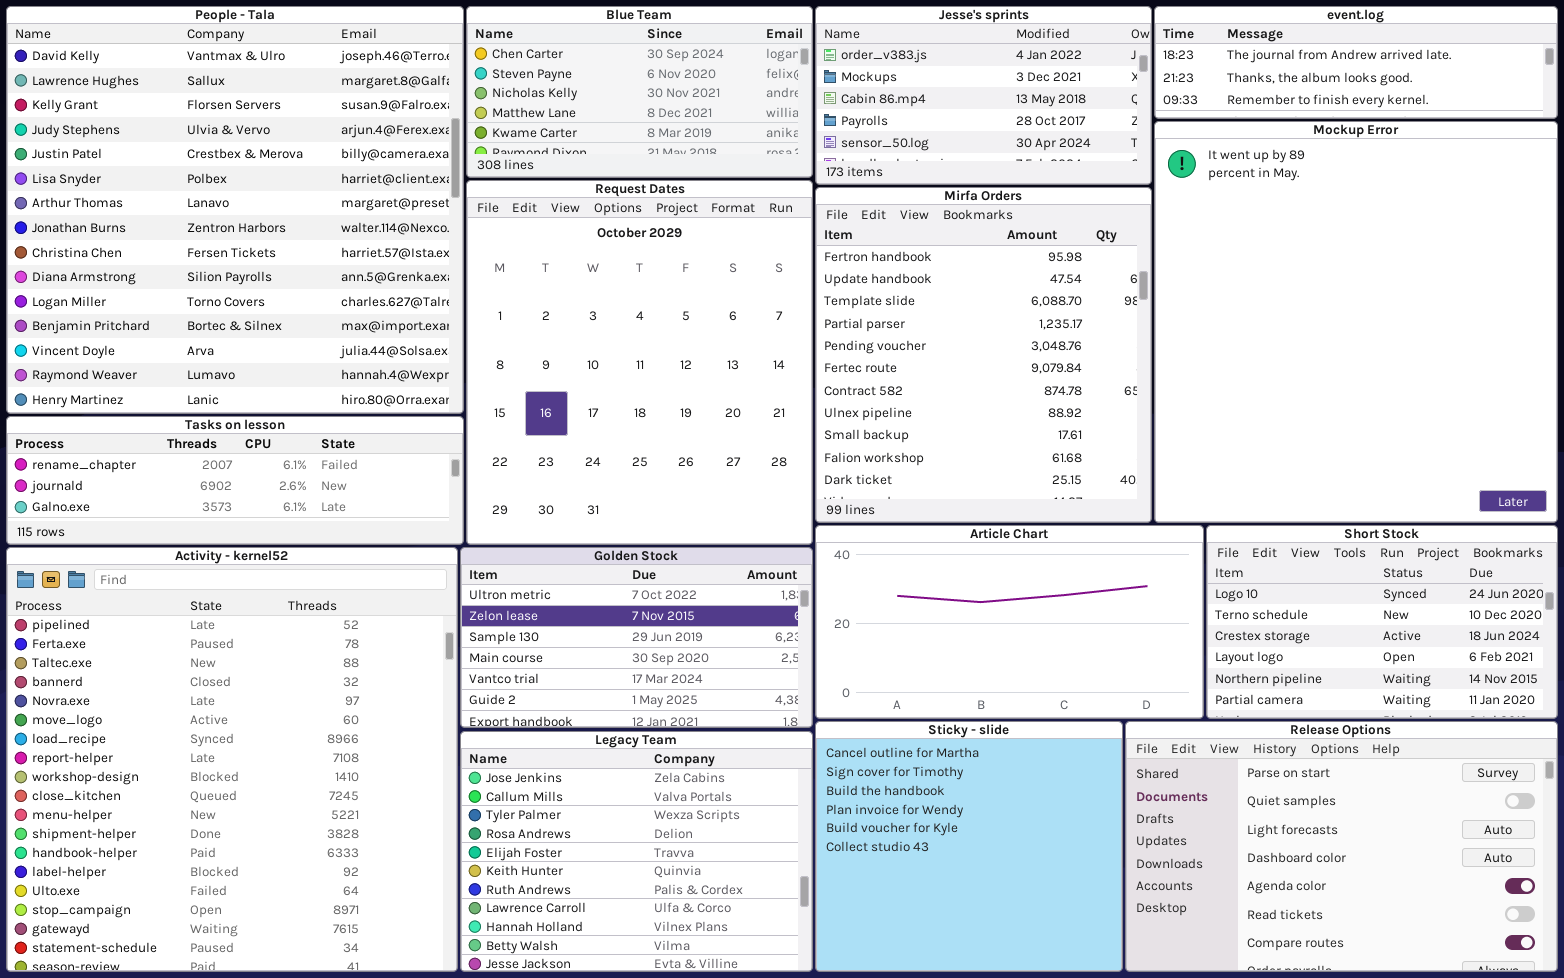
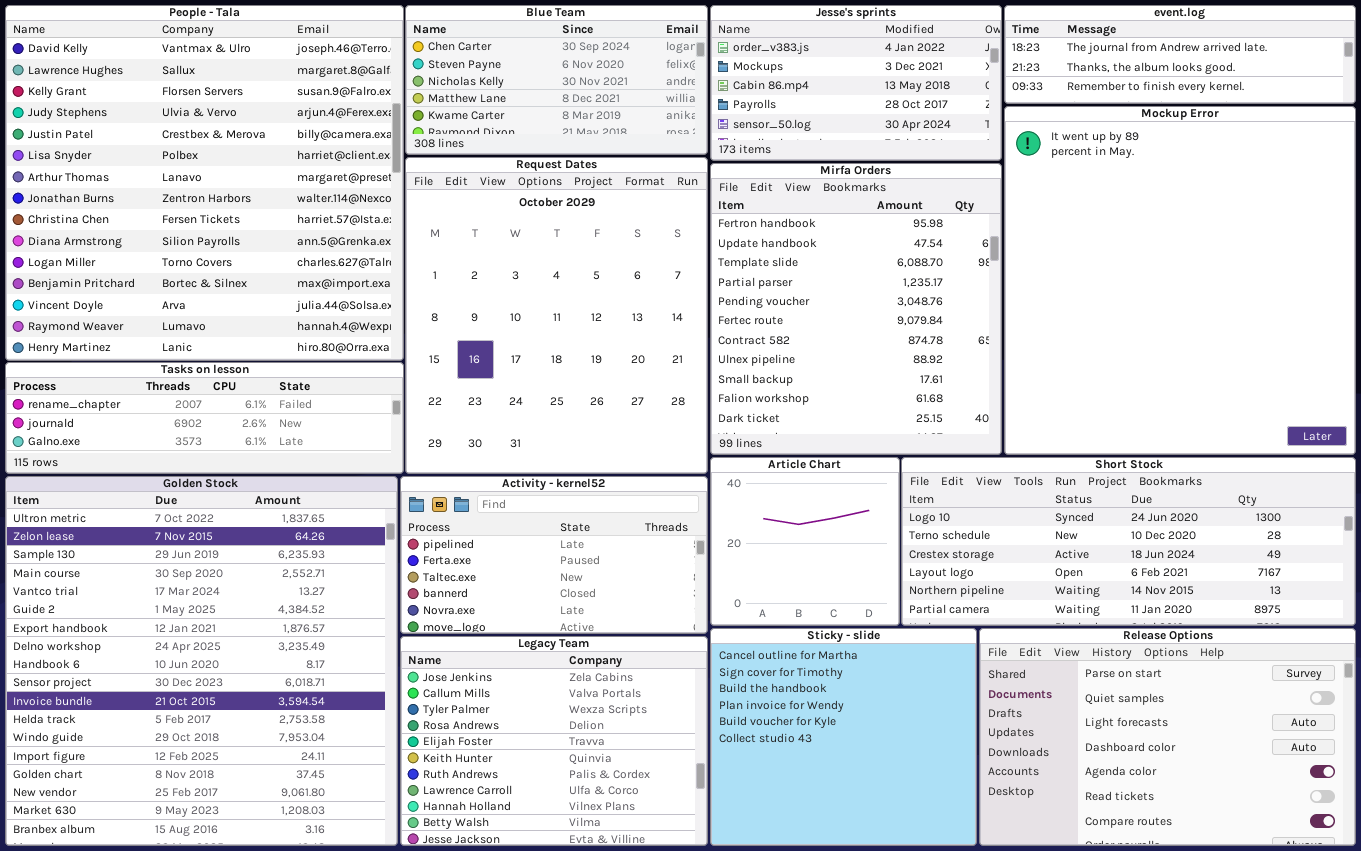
Article Chart: [815,525,1204,719] -> [710,457,900,626], resized
Short Stock: [1206,525,1558,719] -> [901,457,1356,626], resized
Activity - kernel52: [6,547,458,972] -> [400,476,708,634], moved, resized
Golden Stock: [460,547,813,728] -> [5,476,398,846], moved, resized

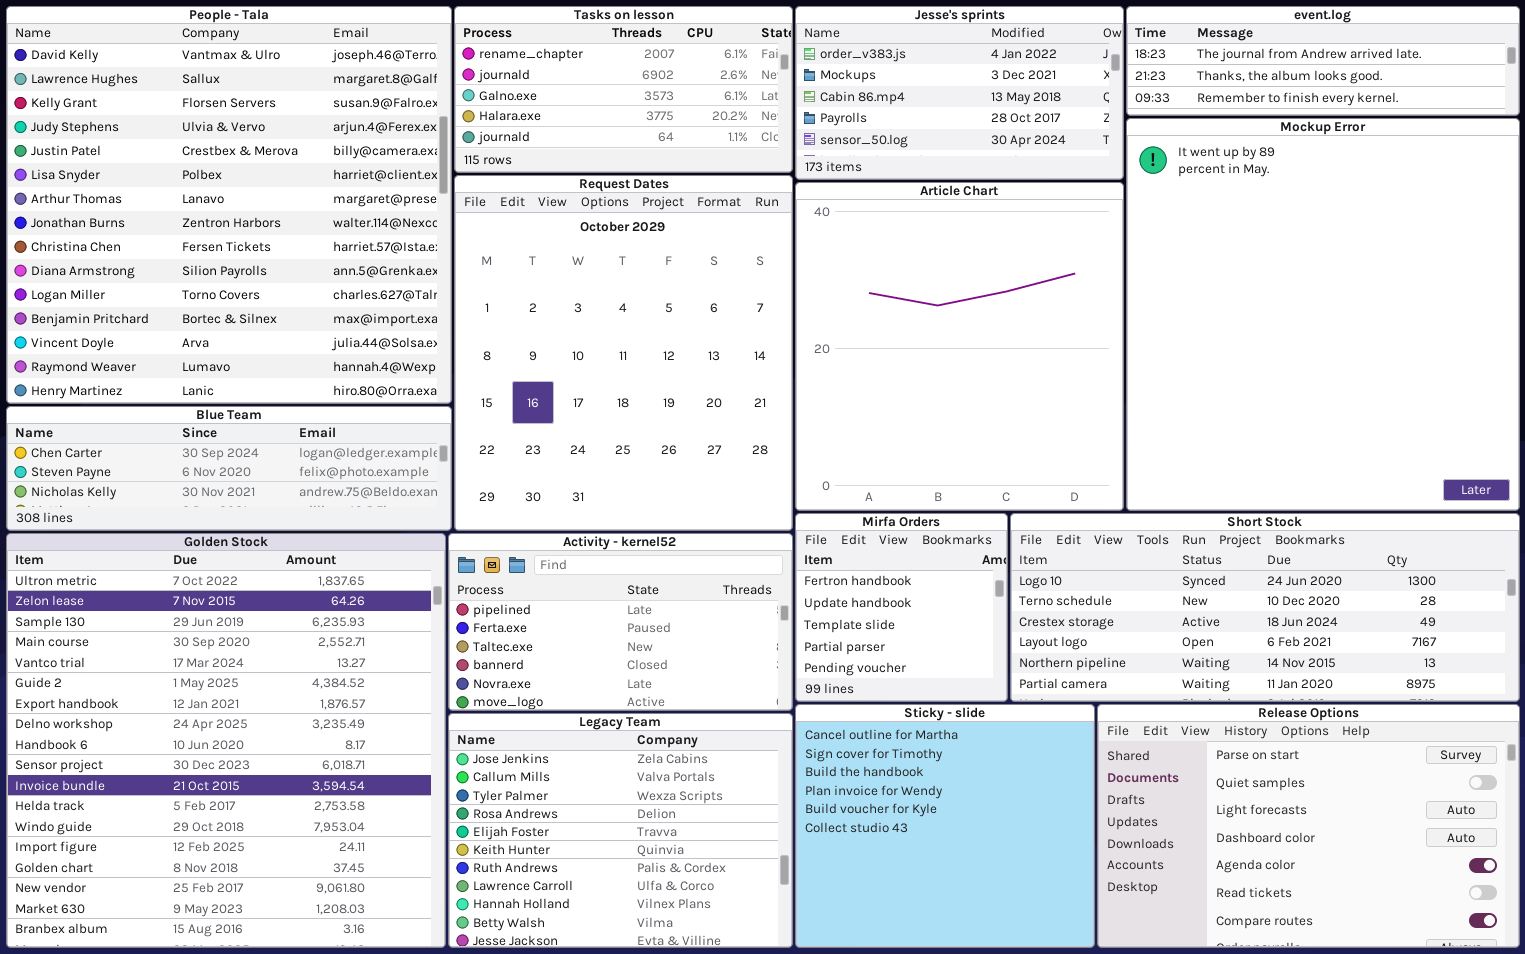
Blue Team: [405,5,708,155] -> [6,406,452,531], moved, resized
Mirfa Orders: [710,163,1002,455] -> [795,513,1008,702], moved, resized
Tasks on lesson: [5,362,404,474] -> [454,6,793,173], moved, resized
Article Chart: [710,457,900,626] -> [795,182,1124,511], moved, resized

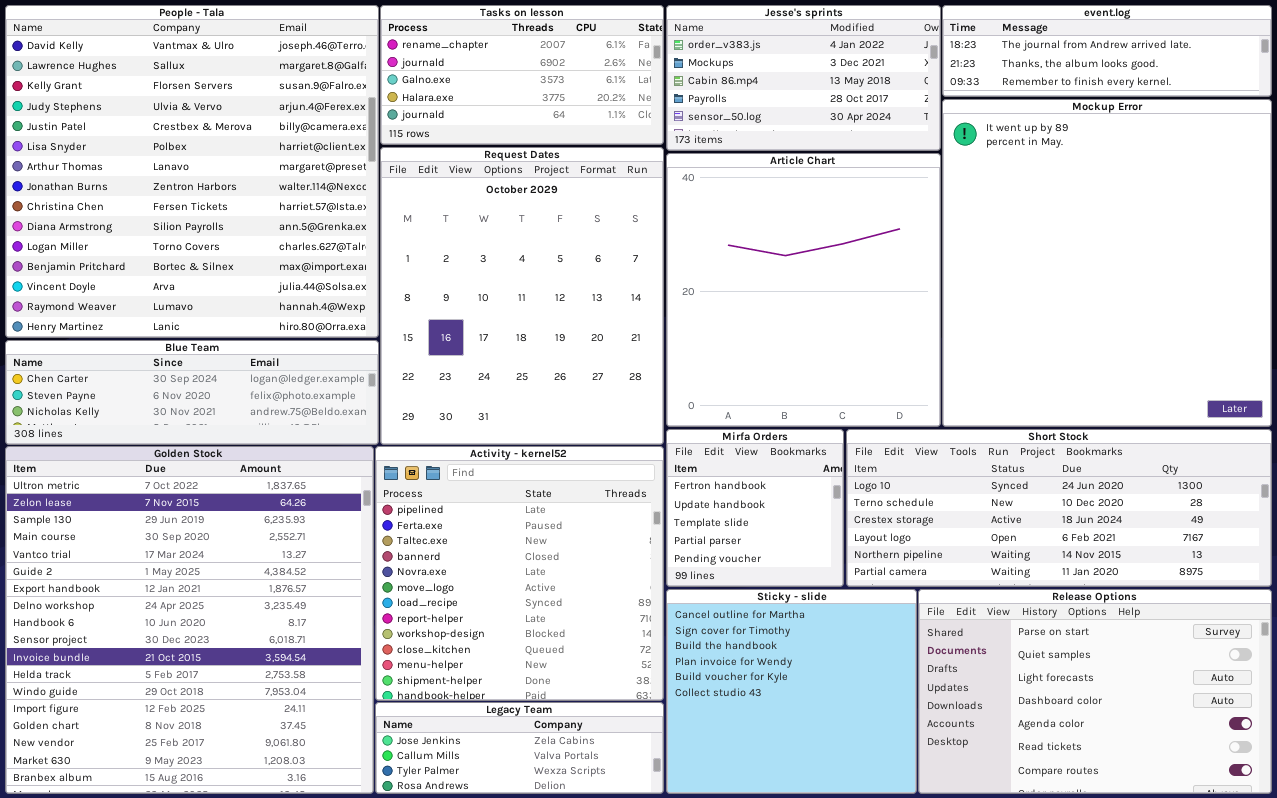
Activity - kernel52: [448,533,793,711] -> [375,446,664,701], resized
Legacy Team: [448,713,793,948] -> [375,702,664,794], resized

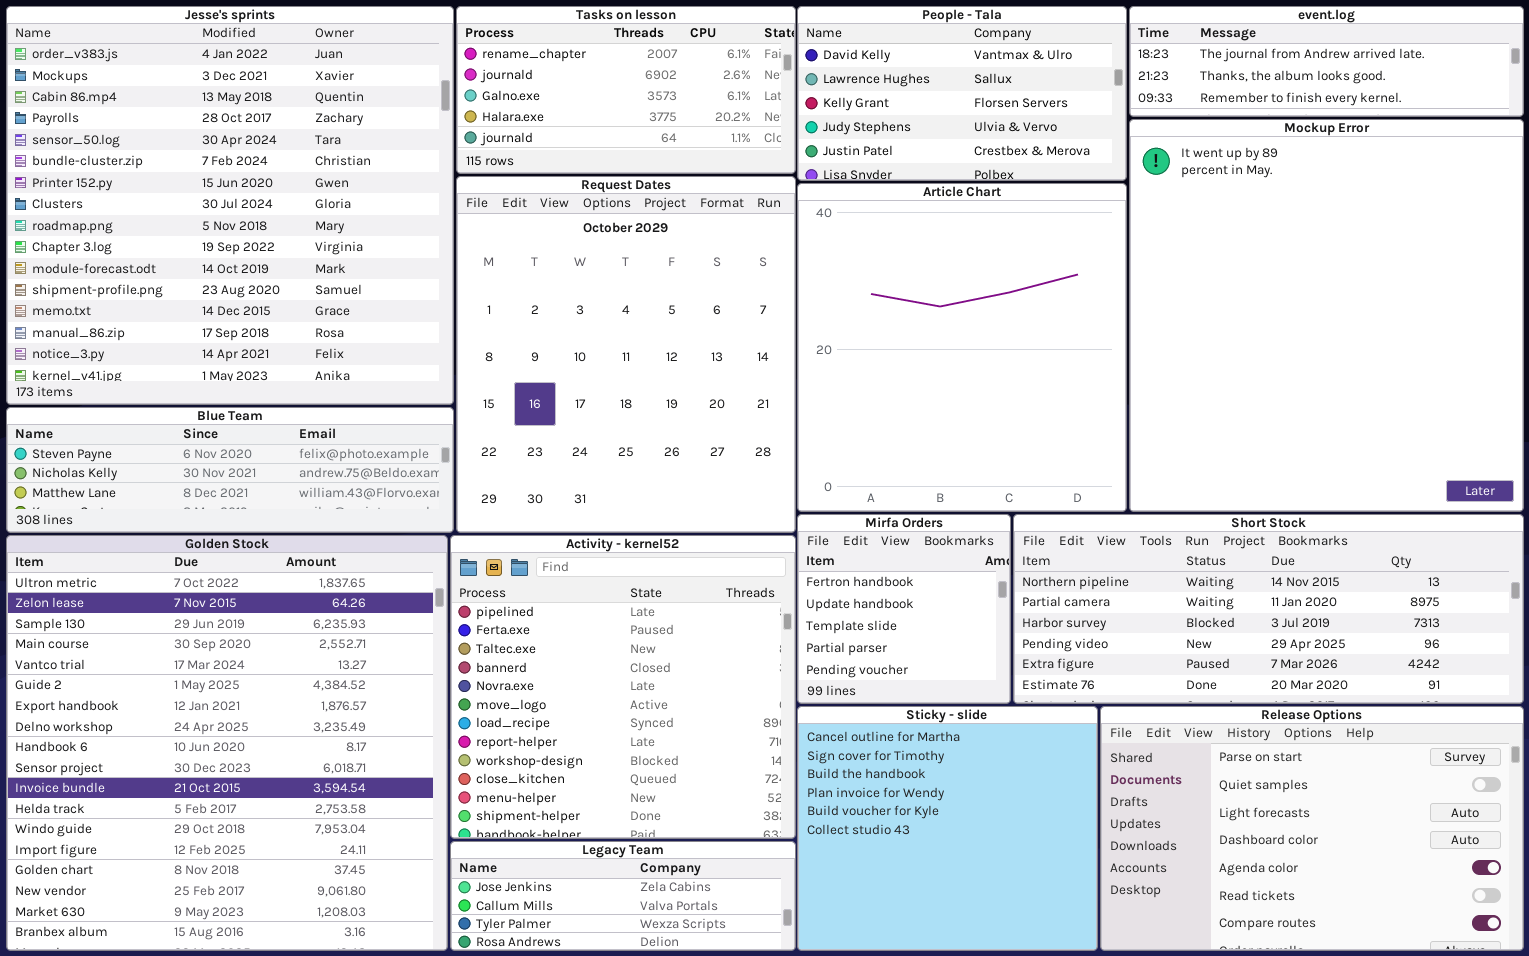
People - Tala: [5,5,379,338] -> [797,6,1127,181], moved, resized
Jesse's sprints: [666,5,941,151] -> [6,6,454,405], moved, resized
Blue Team: [5,340,379,445] -> [6,407,454,533], scrolled down 1 row
Short Stock: [846,429,1272,587] -> [1013,514,1524,704], scrolled down 4 rows

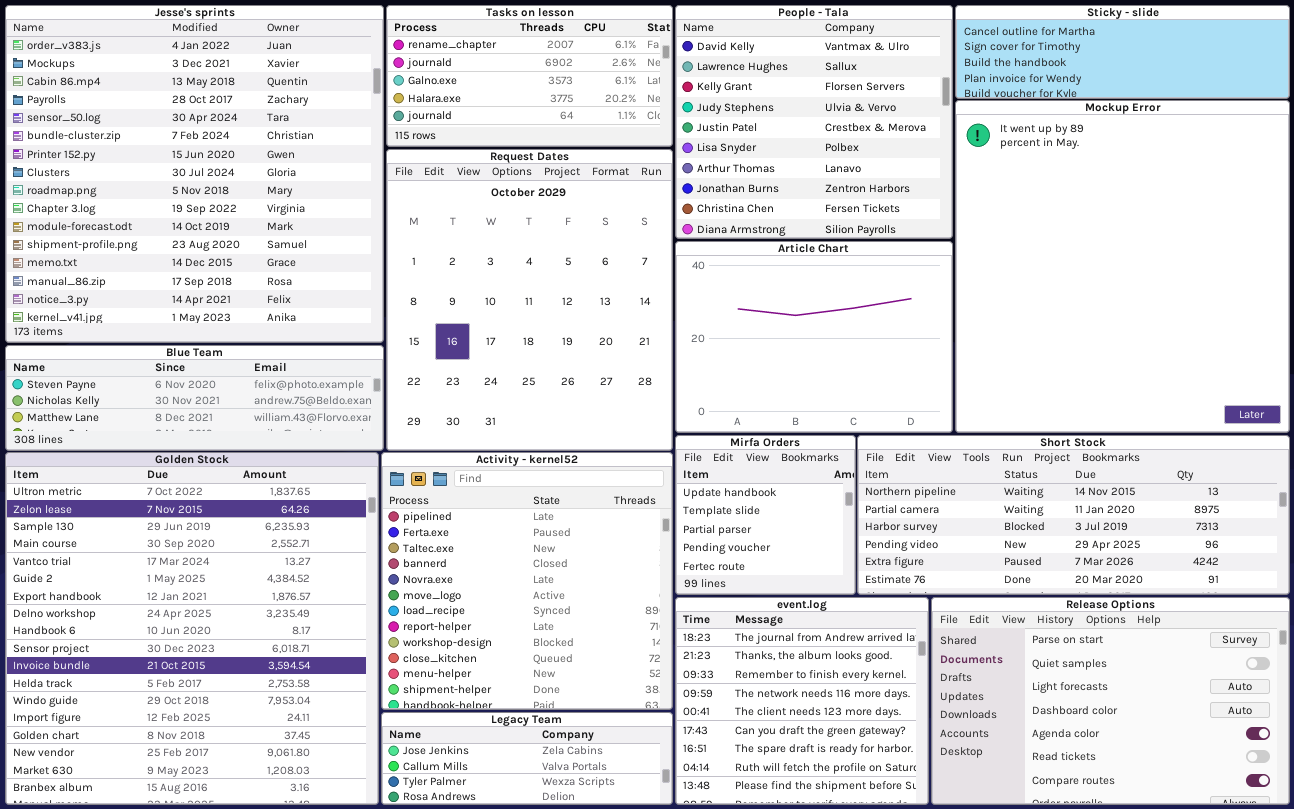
People - Tala: [797,6,1127,181] -> [675,5,953,239], resized
event.log: [1129,6,1524,117] -> [675,597,929,805], moved, resized
Article Chart: [797,183,1127,512] -> [675,241,953,433], resized
Mirfa Orders: [797,514,1011,704] -> [675,435,856,595], scrolled down 1 row
Sticky - slide: [797,706,1098,951] -> [955,5,1290,99], moved, resized

